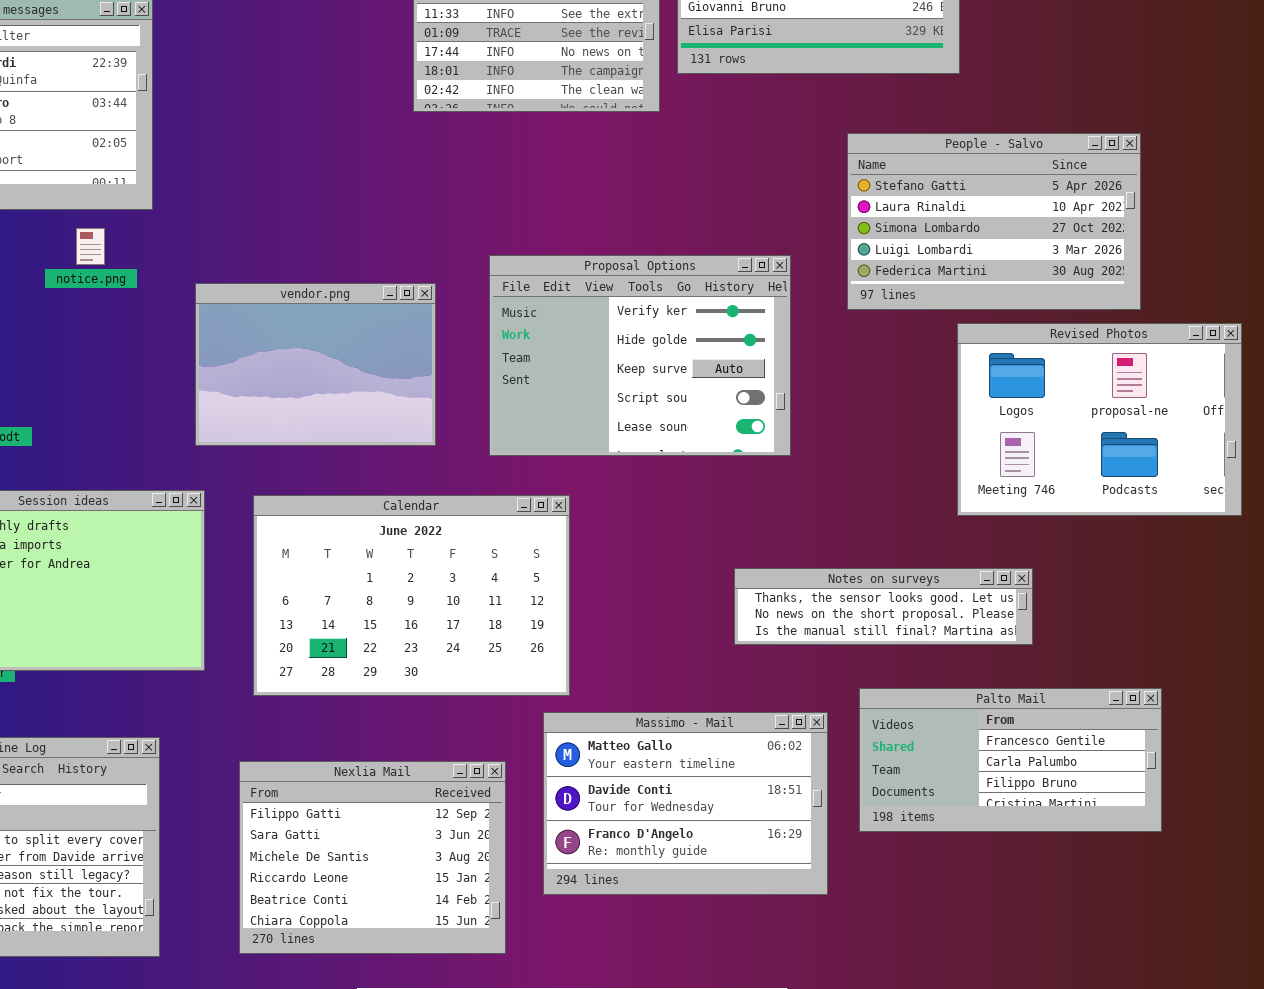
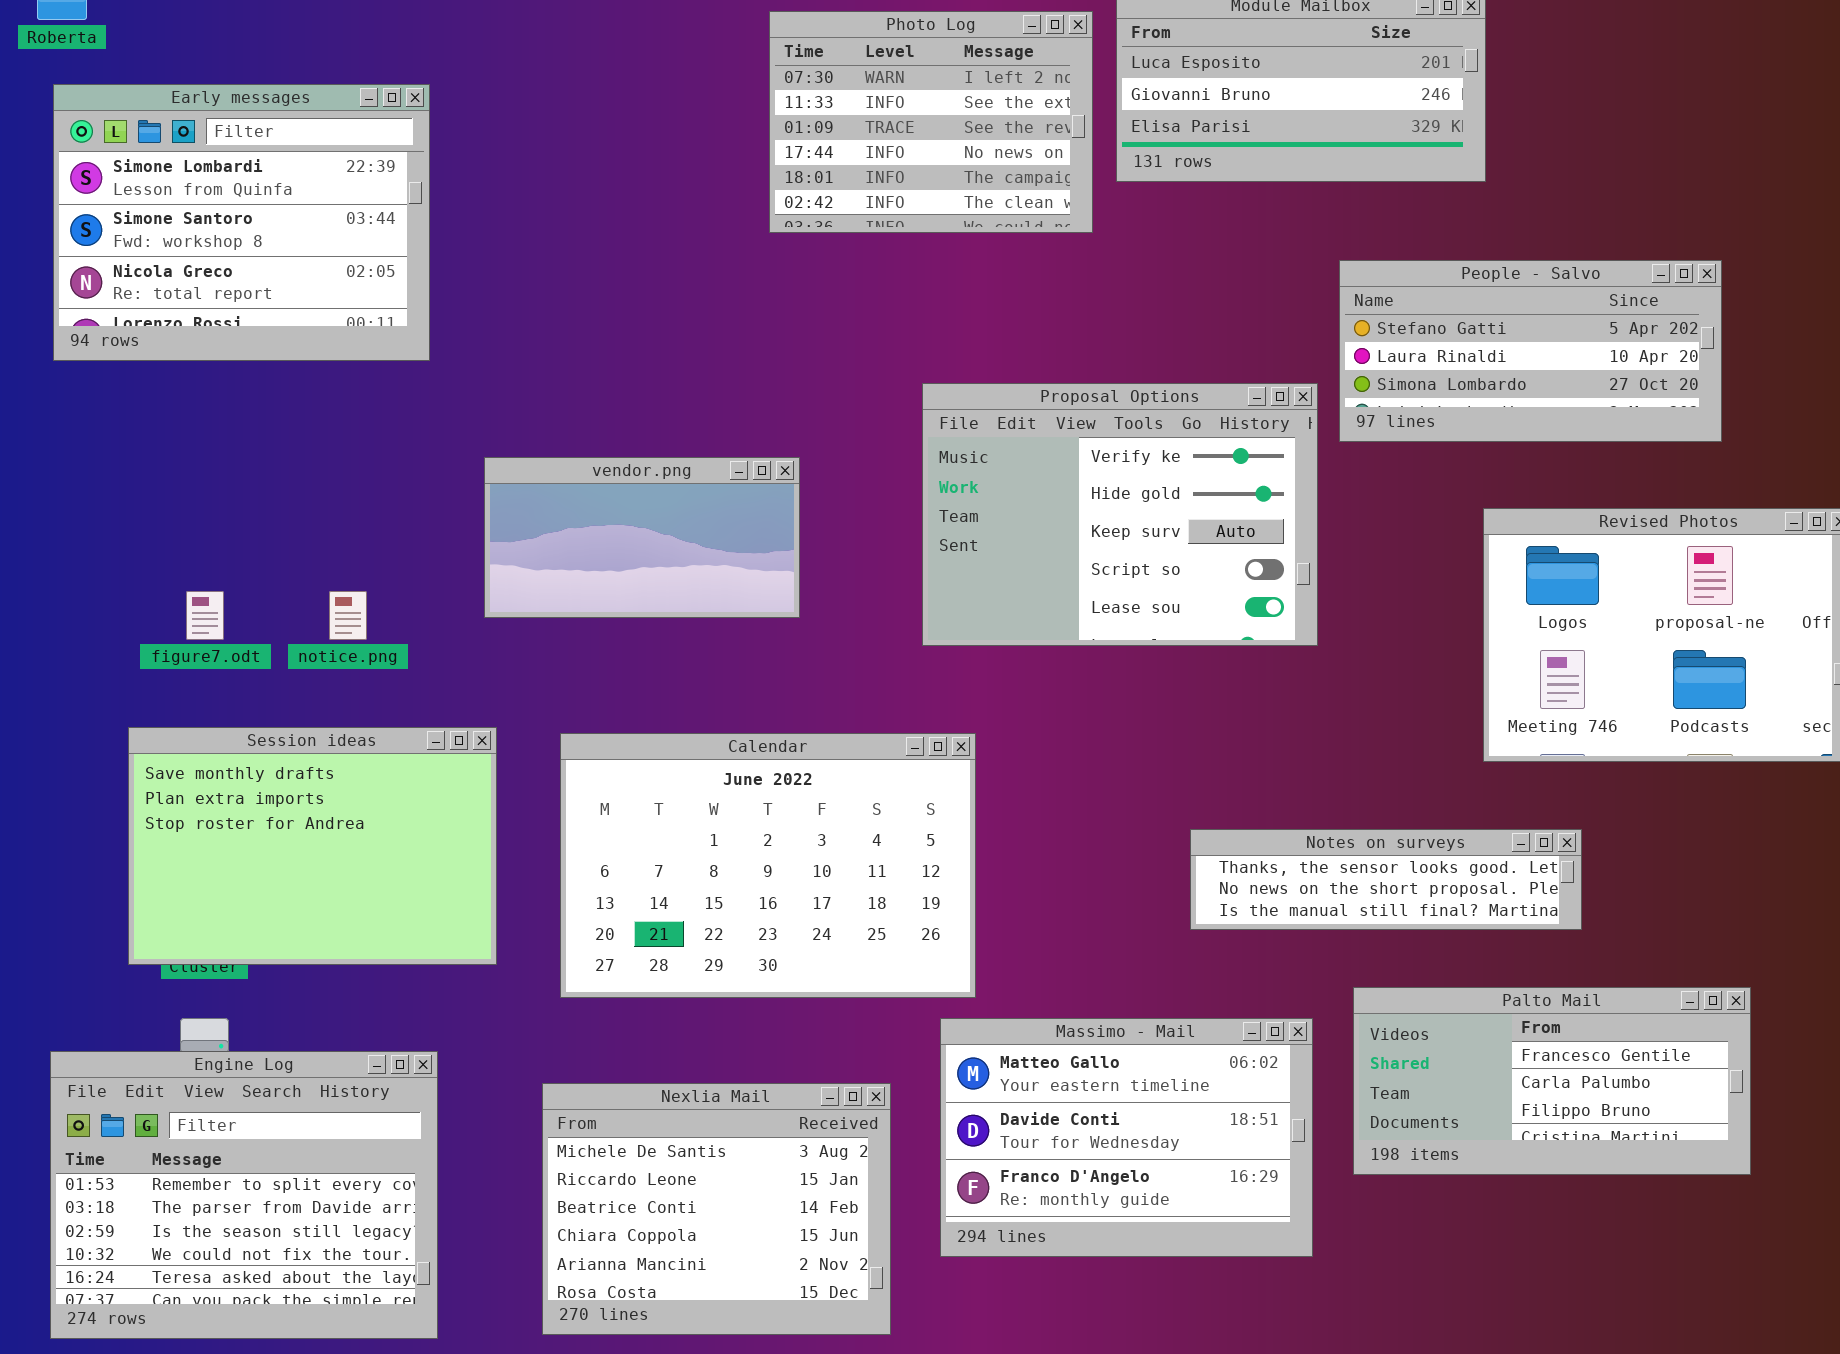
People - Salvo: [847,133,1141,310] -> [1339,260,1722,442], resized
notice.png: [76,228,105,265] -> [329,591,367,640], moved
Proposal Options: [489,255,791,456] -> [922,383,1318,646], moved
vendor.png: [195,283,436,446] -> [484,457,800,618], resized
Nexlia Mail: [239,761,506,954] -> [542,1083,891,1335], scrolled down 2 rows

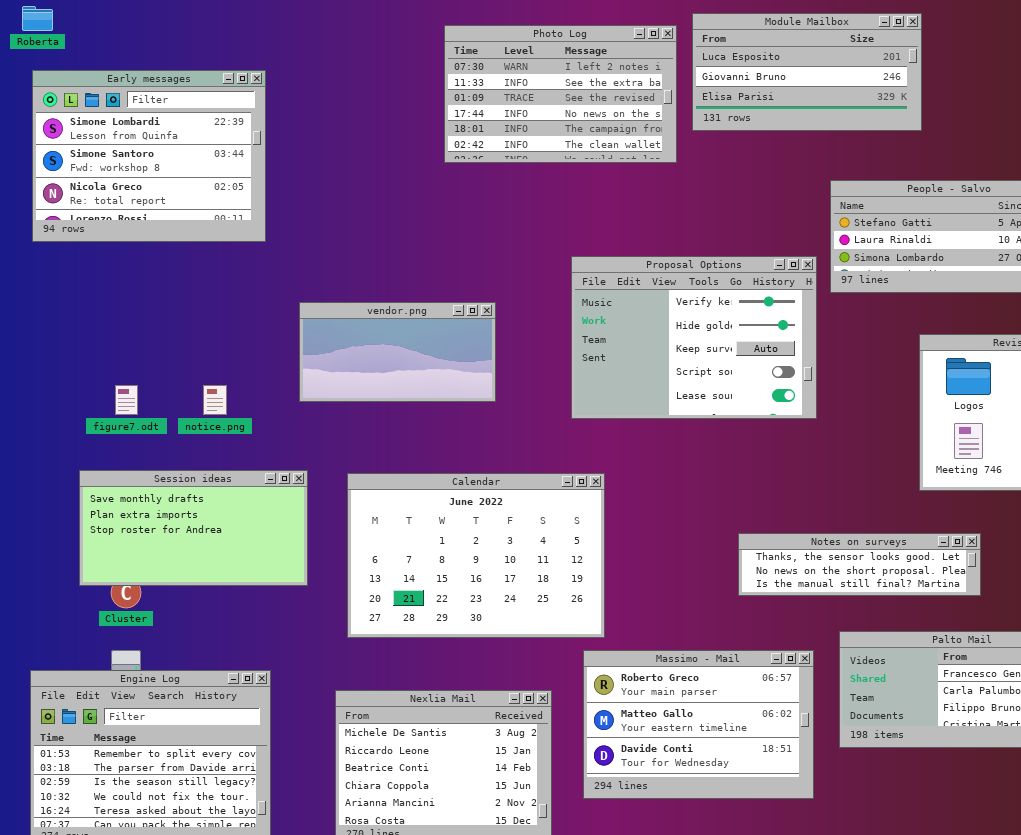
Photo Log: [769,11,1093,233] -> [444,25,677,163], resized
Session ideas: [128,727,497,965] -> [79,470,308,586], resized
Massimo - Mail: [940,1018,1313,1257] -> [583,650,814,799], scrolled up 1 row

